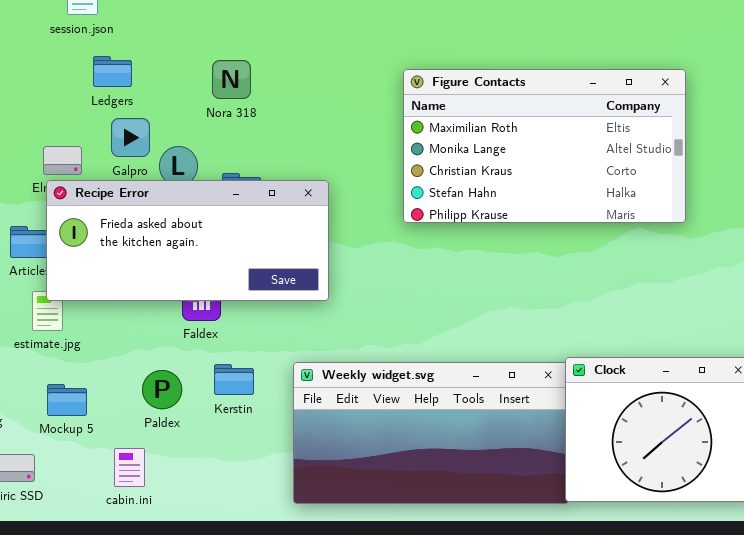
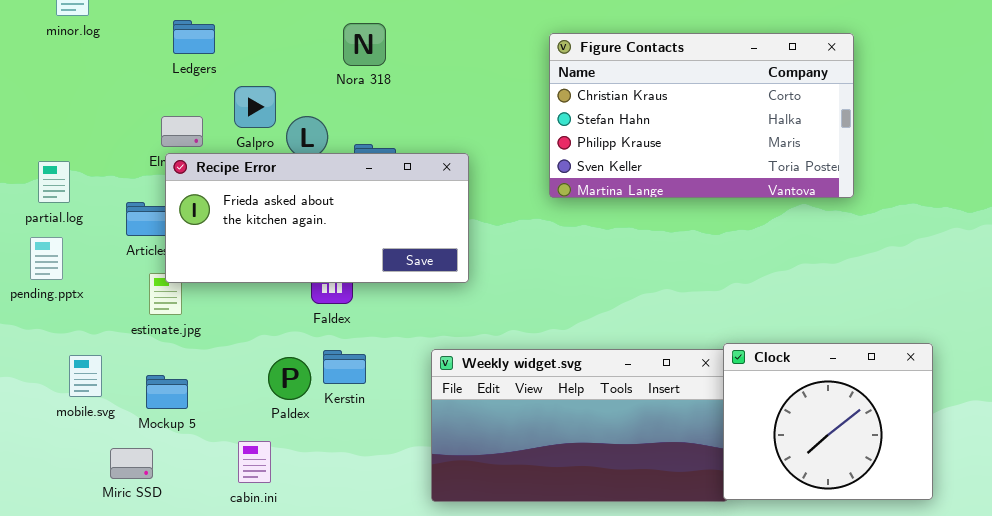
Ledgers: [93,56,132,87] -> [173,20,215,54], moved
Figure Contacts: [403,69,686,223] -> [549,33,854,198], scrolled down 2 rows
Kerstin: [214,364,254,395] -> [323,350,366,384], moved
Mockup 5: [47,384,87,416] -> [146,375,188,409], moved

